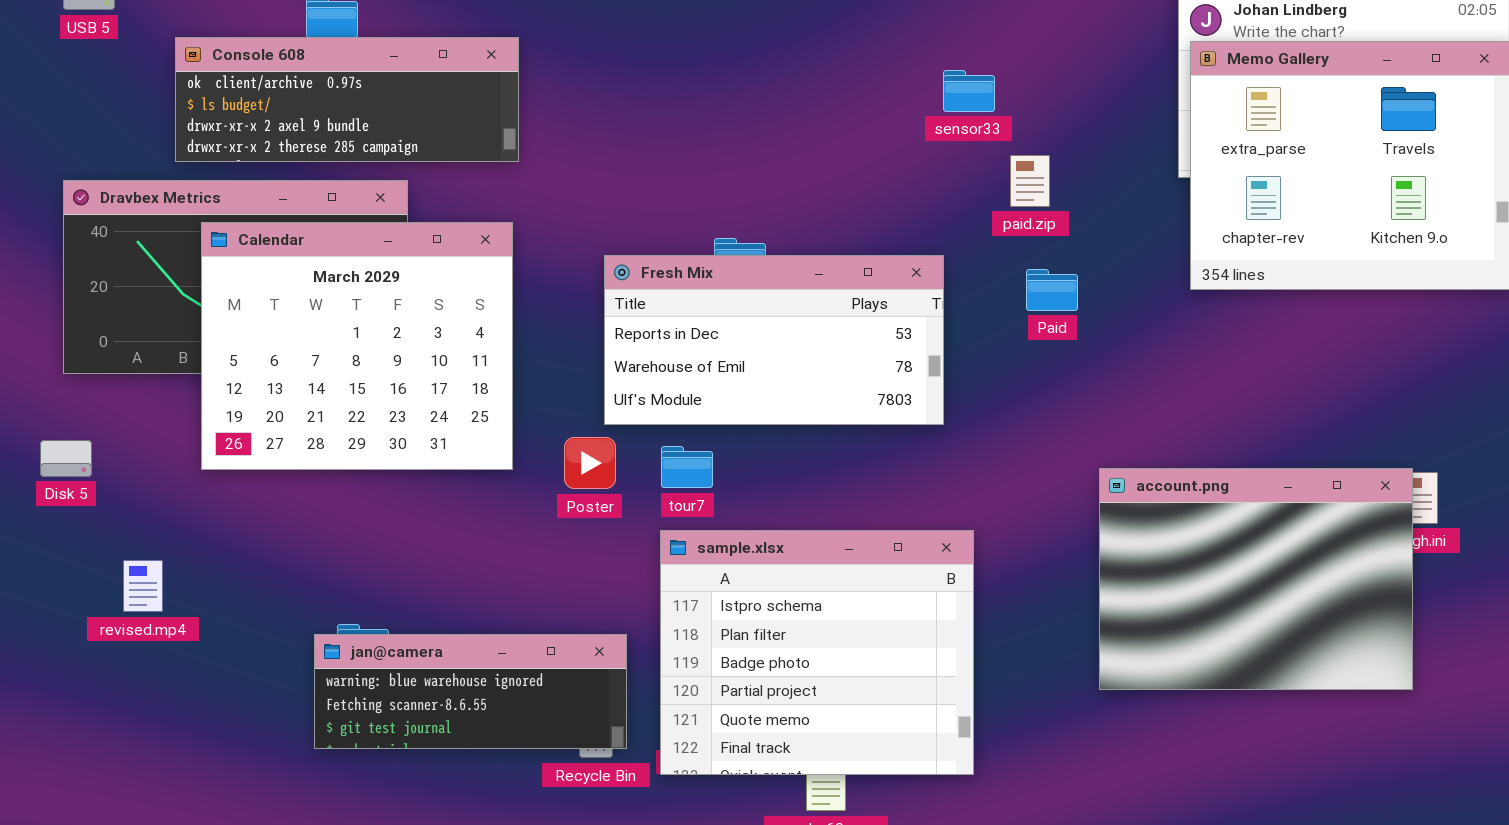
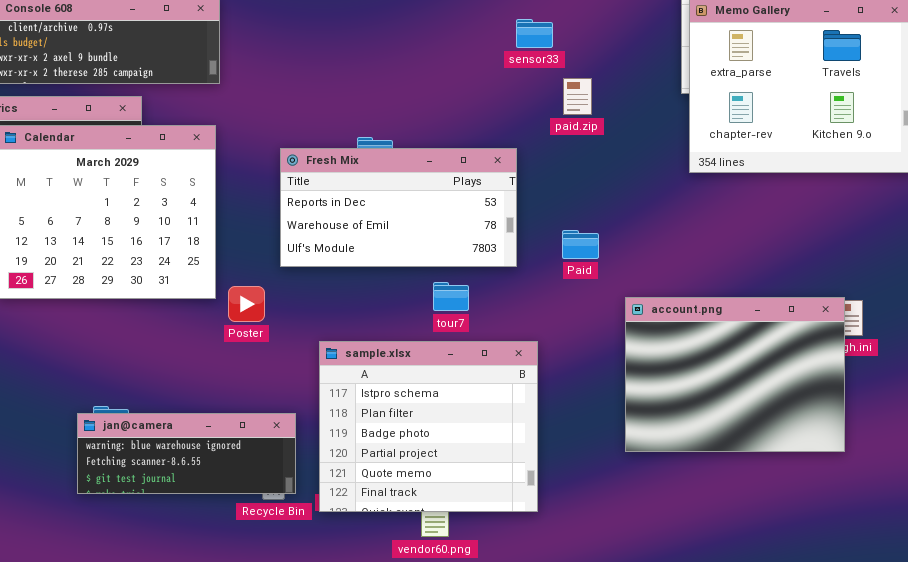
Paid: [1026,269,1078,311] -> [562,230,599,259], moved
Poster: [564,437,616,489] -> [228,286,265,322], moved
tour7: [661,446,713,488] -> [433,282,469,311], moved

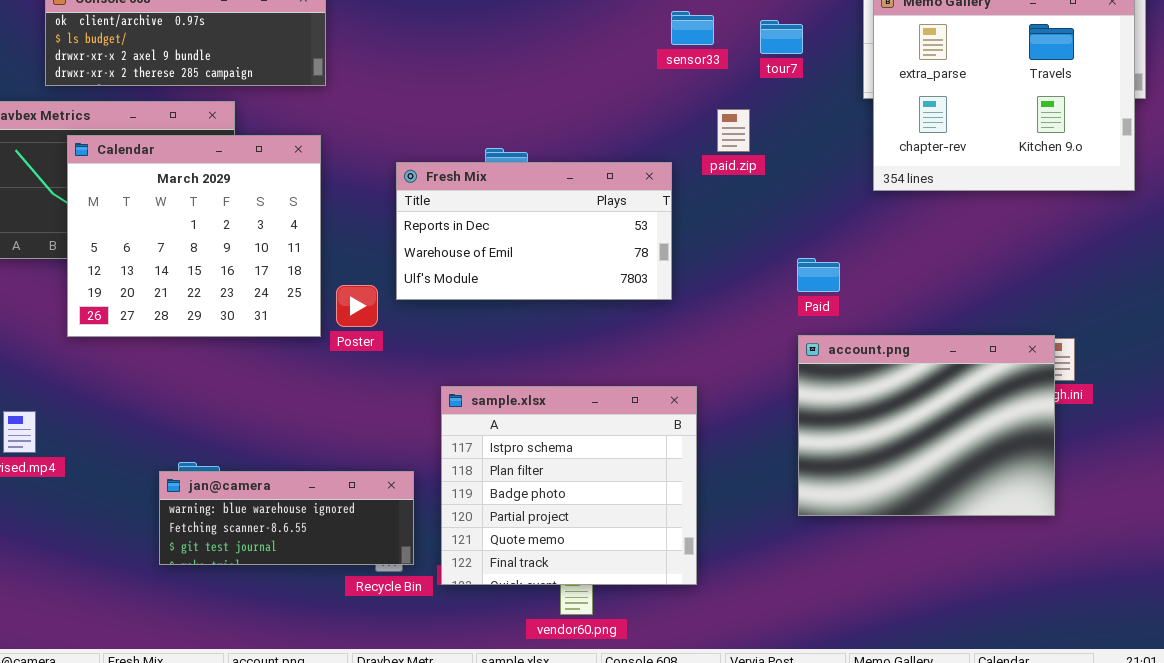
paid.zip: [563,78,592,115] -> [717,109,750,152], moved
Paid: [562,230,599,259] -> [797,258,840,292], moved
tour7: [433,282,469,311] -> [760,20,803,54], moved
Poster: [228,286,265,322] -> [336,285,378,327], moved

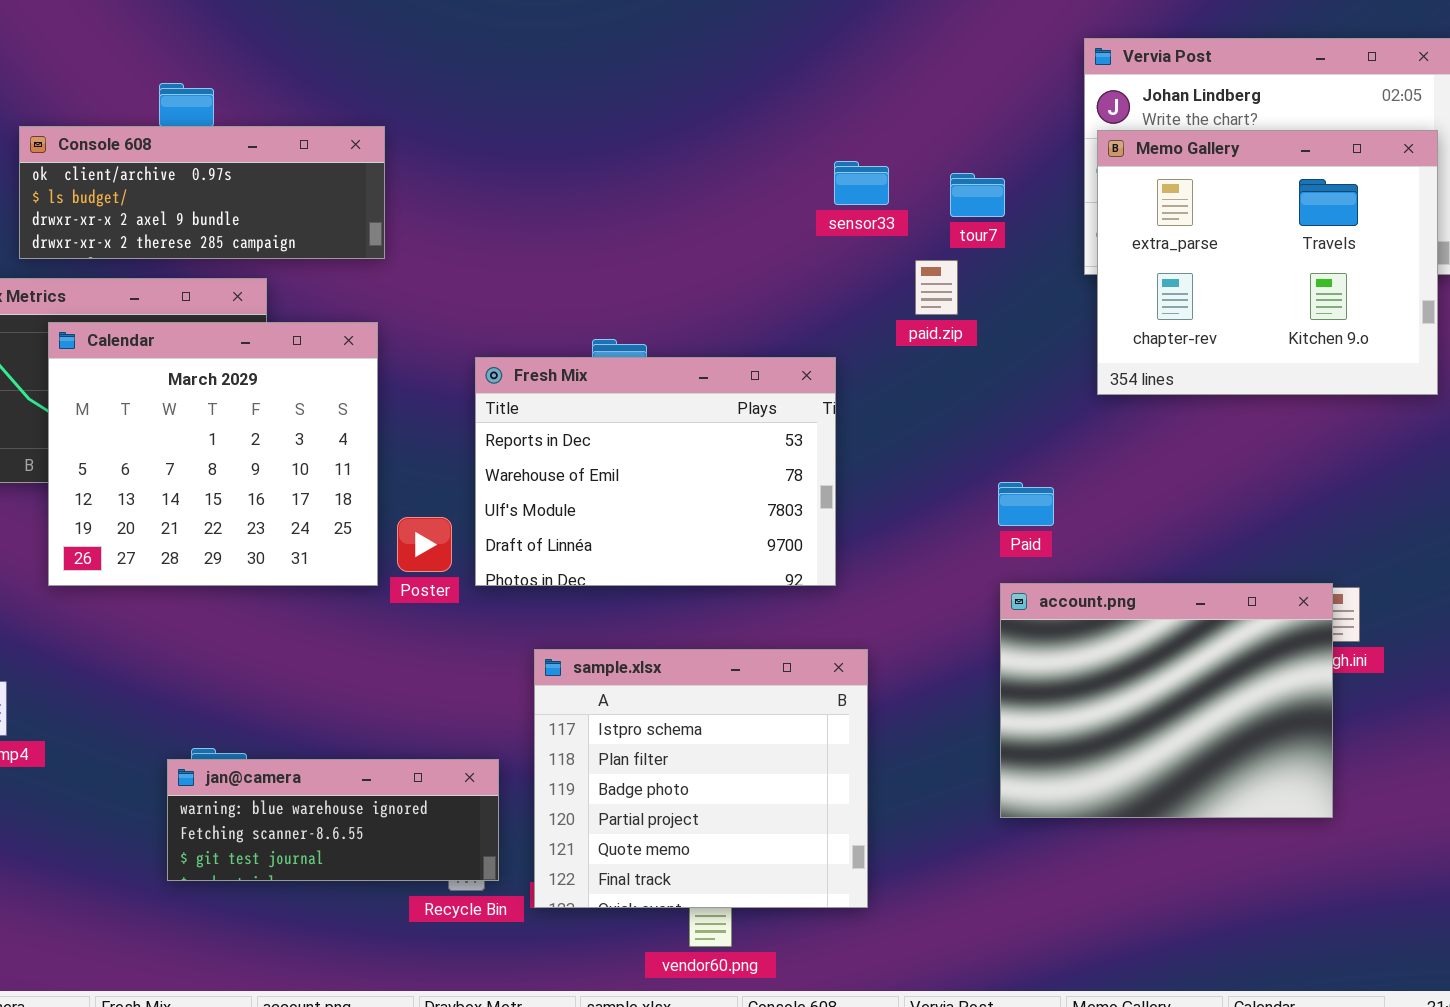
paid.zip: [717,109,750,152] -> [915,260,958,315], moved
Fresh Mix: [396,162,672,300] -> [475,357,836,586], resized

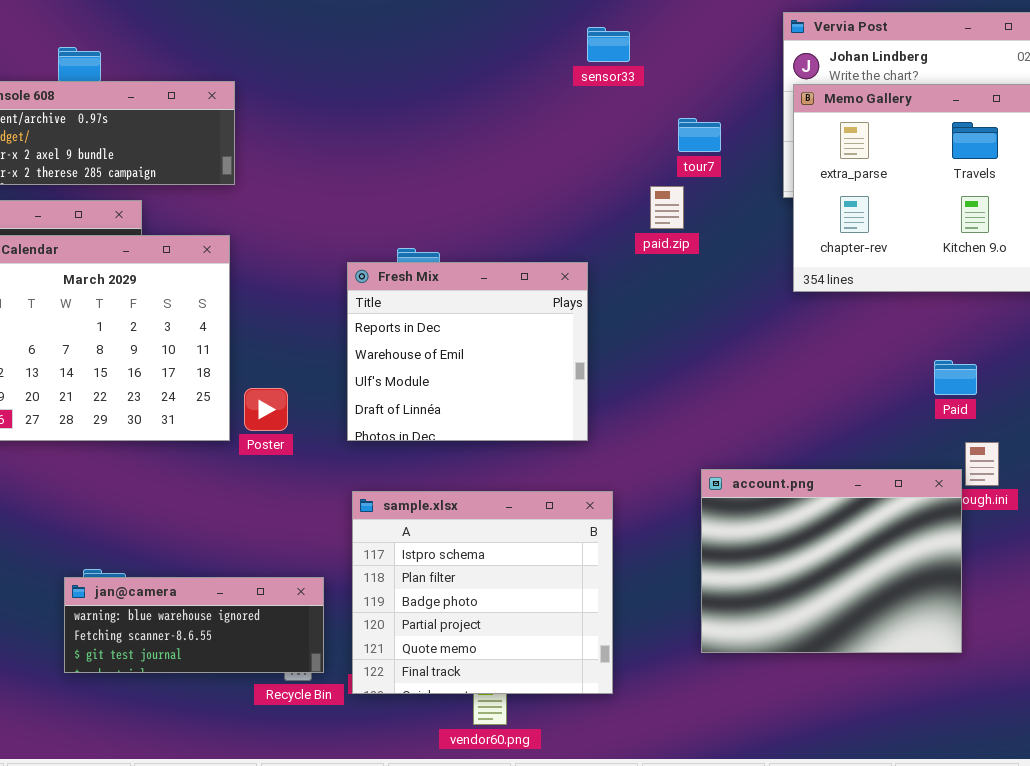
sensor33: [834,161,889,205] -> [587,27,630,62], moved
Fresh Mix: [475,357,836,586] -> [347,262,588,441], resized
Paid: [998,482,1054,526] -> [934,360,977,395], moved
account.png: [1000,583,1333,818] -> [701,469,962,653], moved

